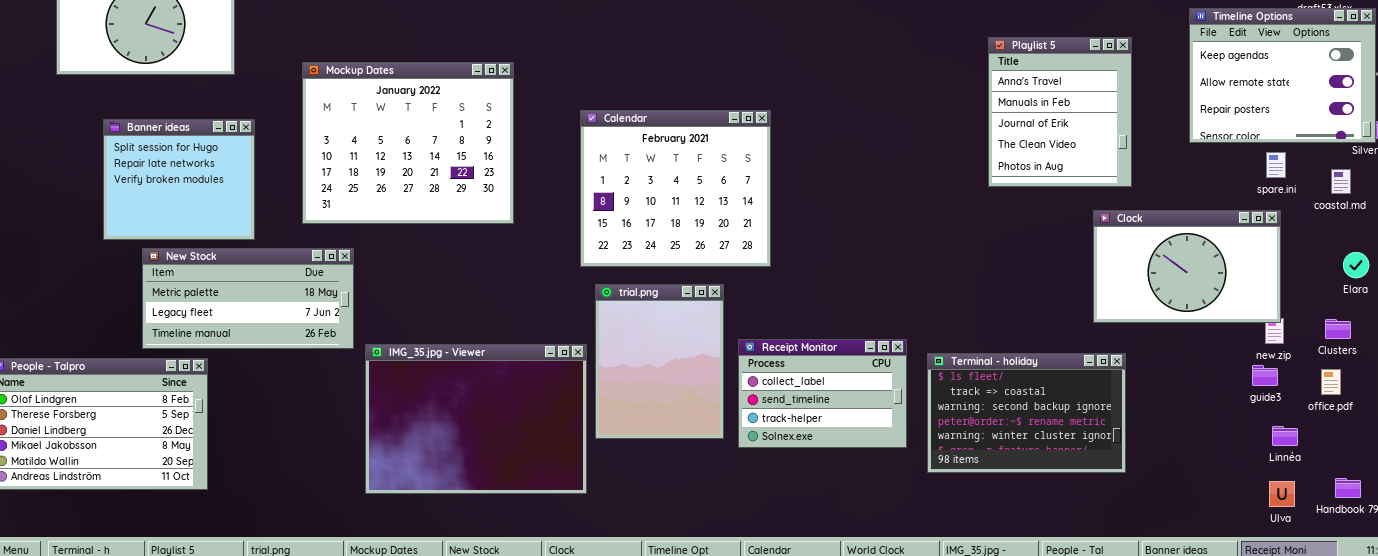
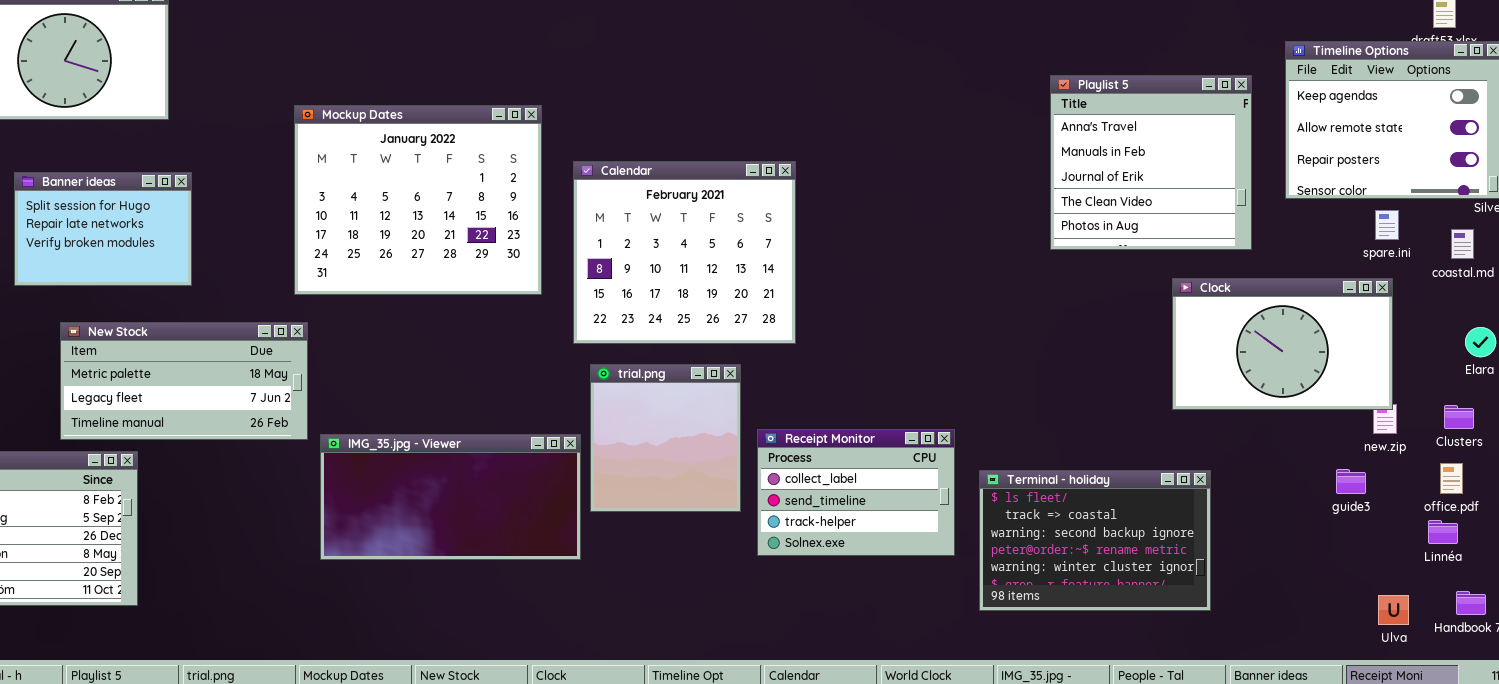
Playlist 5: [988,37,1132,187] -> [1050,75,1252,250], resized
Mockup Dates: [302,62,514,224] -> [294,105,542,295], moved
Banner ideas: [103,119,255,240] -> [14,172,192,286], resized
trial.png: [595,284,724,439] -> [590,364,741,512], resized
IMG_35.jpg - Viewer: [365,344,587,494] -> [320,434,581,560], resized
Terminal - holiday: [927,353,1126,473] -> [979,470,1211,611], moved
guide3: [1252,365,1278,386] -> [1336,469,1366,494], moved
Linnéa: [1272,426,1298,446] -> [1428,520,1458,544], moved

